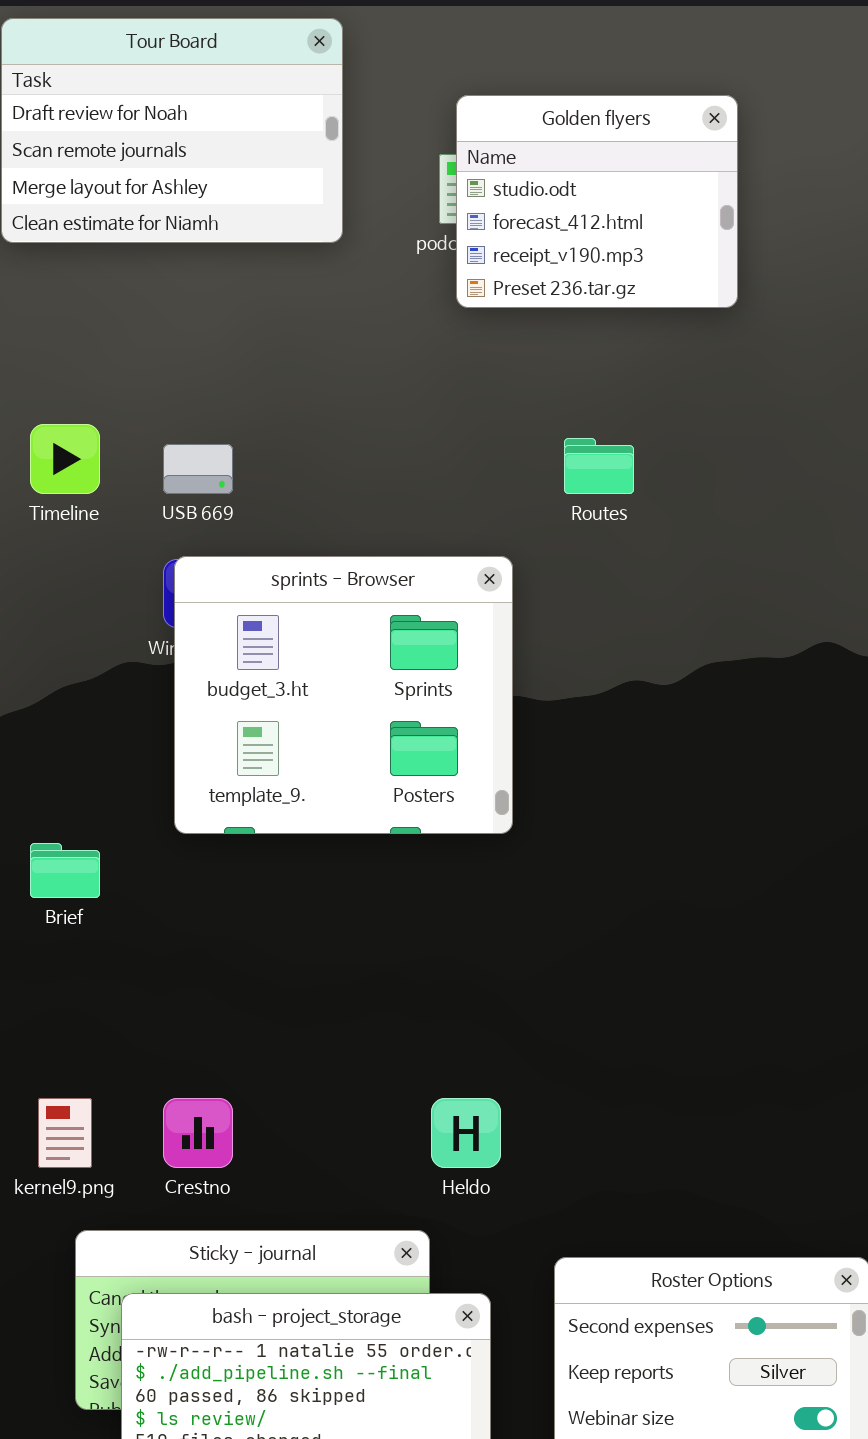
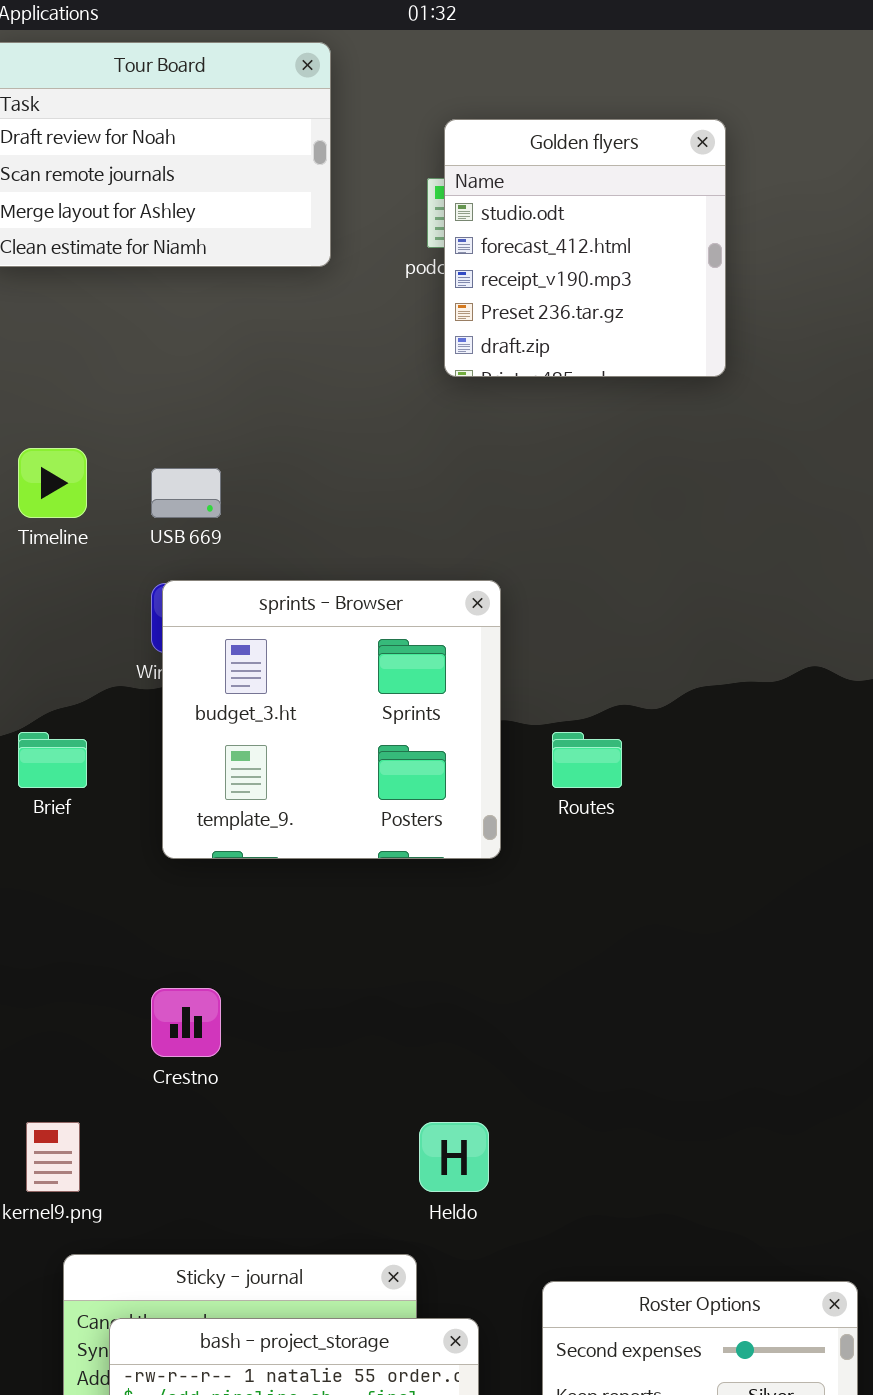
Golden flyers: [456,95,738,308] -> [444,119,726,377], resized
Routes: [564,438,634,494] -> [552,732,622,788], moved
Brief: [30,843,100,898] -> [18,732,87,788], moved
Crestno: [163,1098,233,1168] -> [151,988,221,1057], moved

